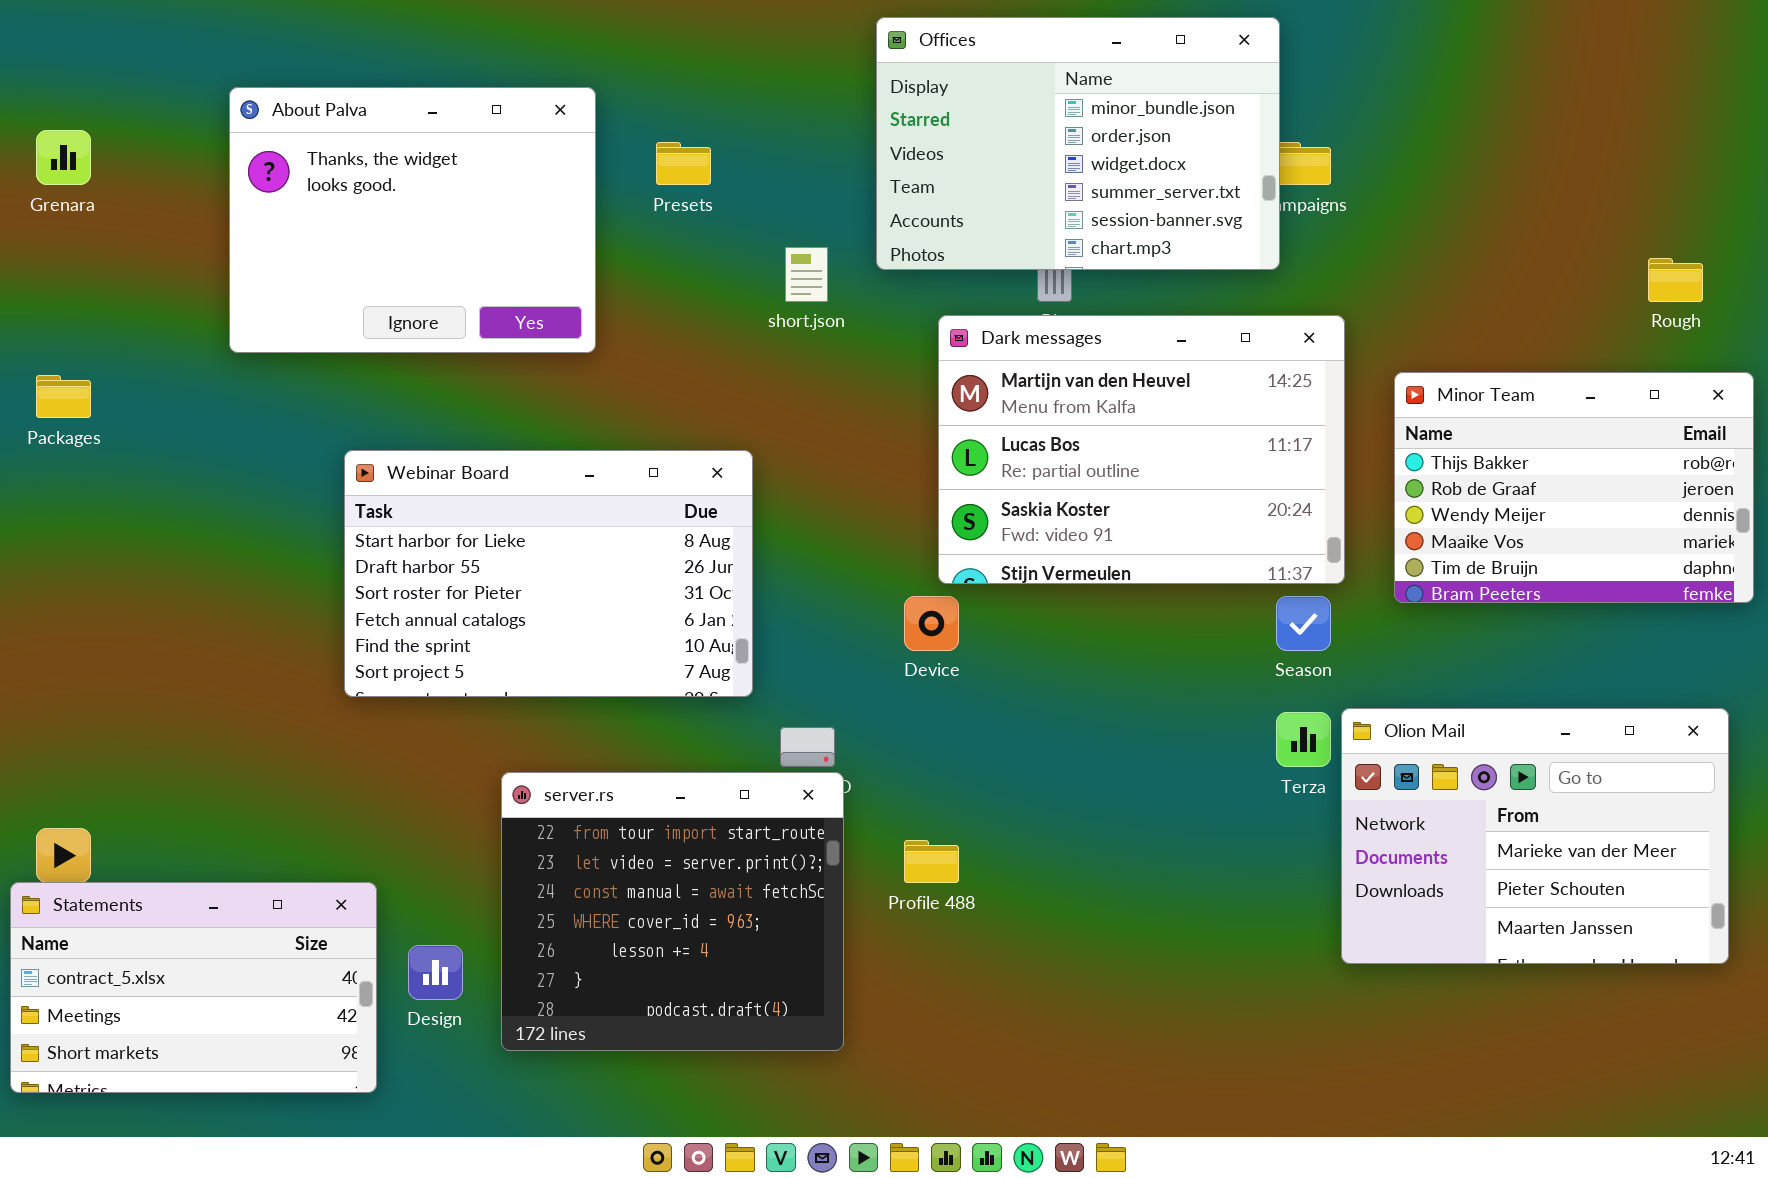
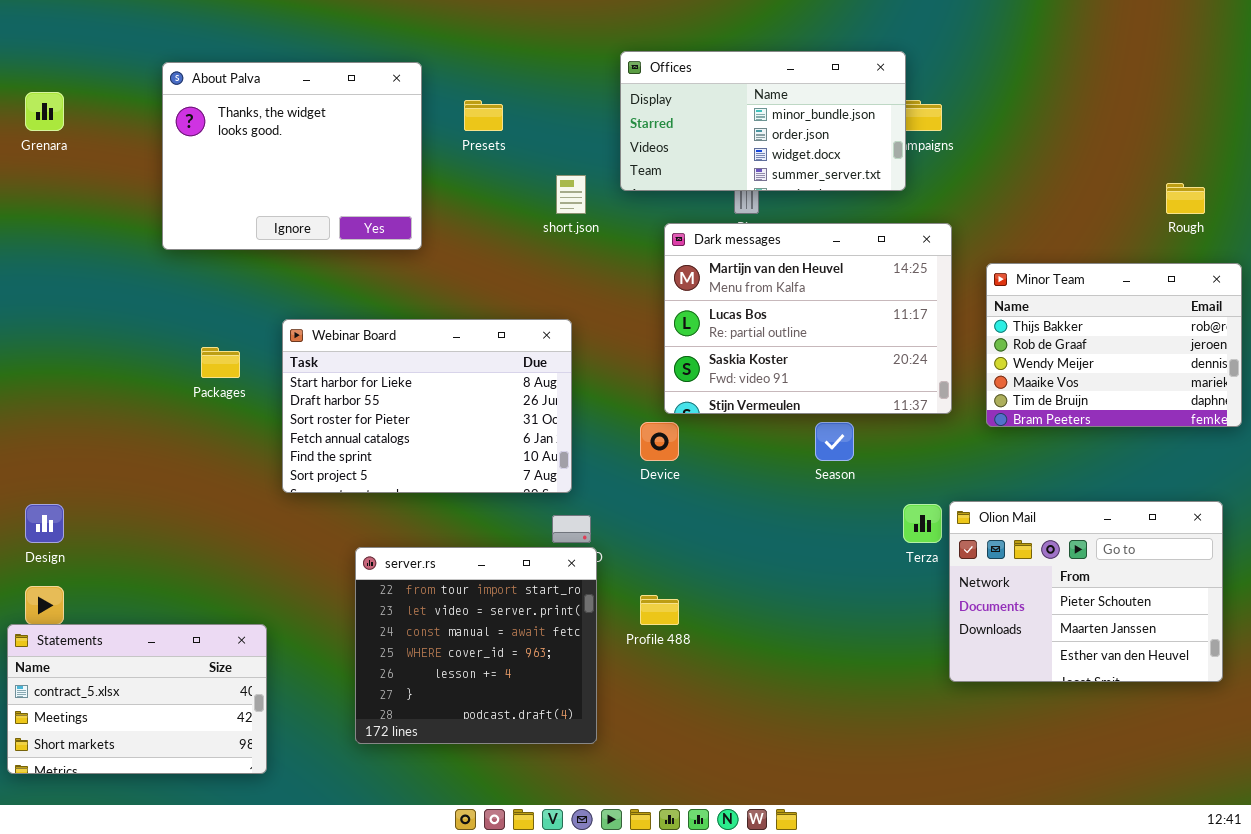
Offices: [876,17,1280,270] -> [620,51,906,191], resized
Packages: [36,375,91,418] -> [201,347,240,378], moved
Webinar Board: [344,450,753,697] -> [282,319,572,493], moved
Season: [1276,596,1331,651] -> [815,422,854,461], moved
Olion Mail: [1341,708,1729,964] -> [949,501,1223,682], scrolled down 1 row
Design: [408,945,463,1000] -> [25,504,64,543], moved

